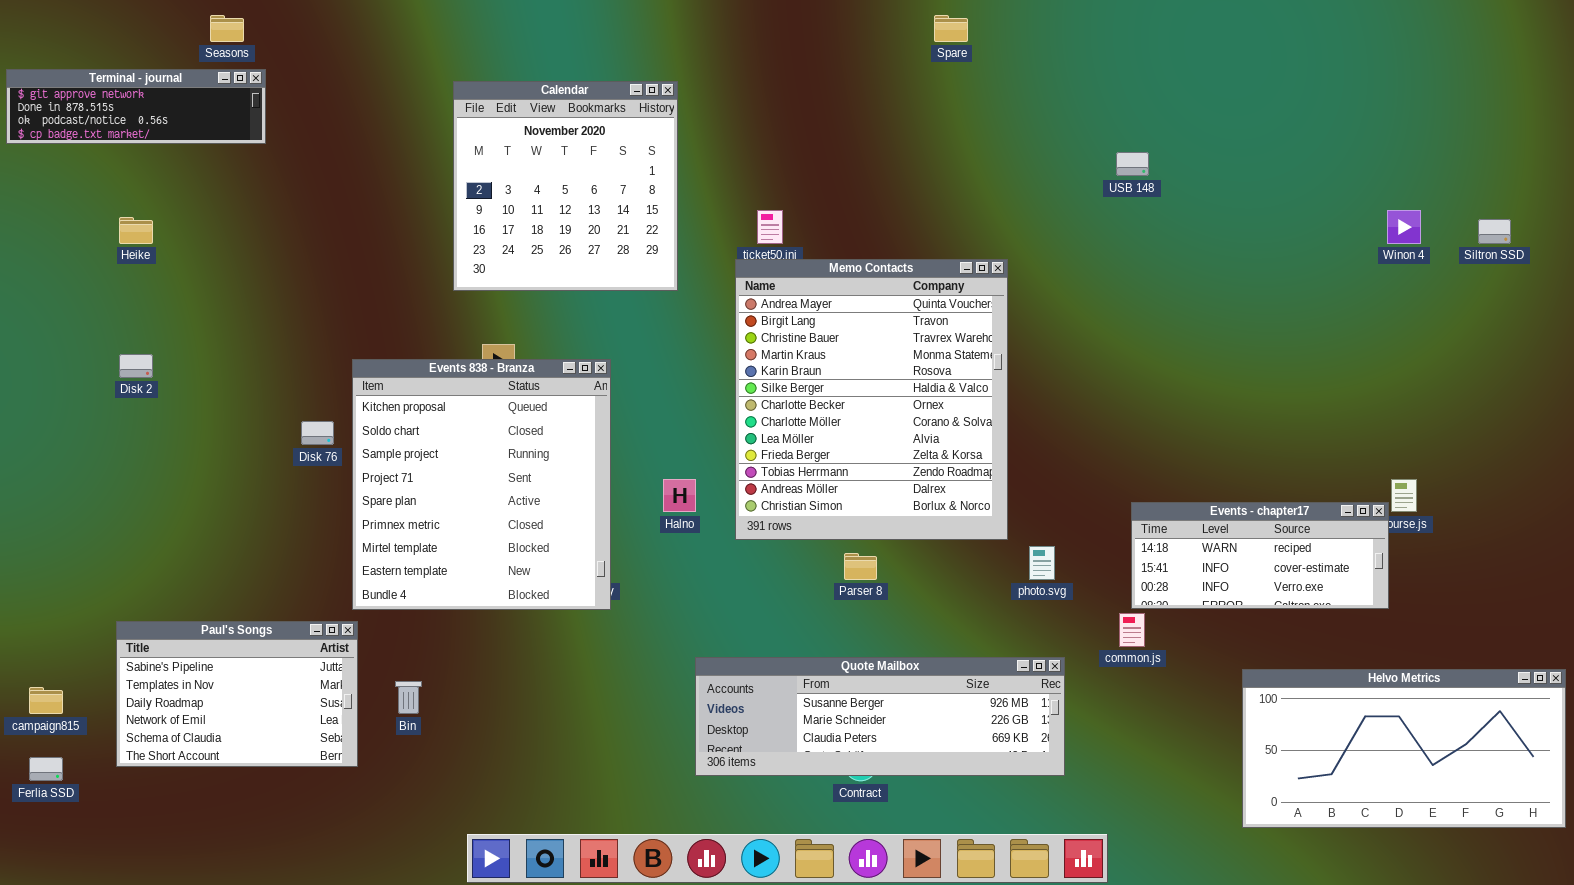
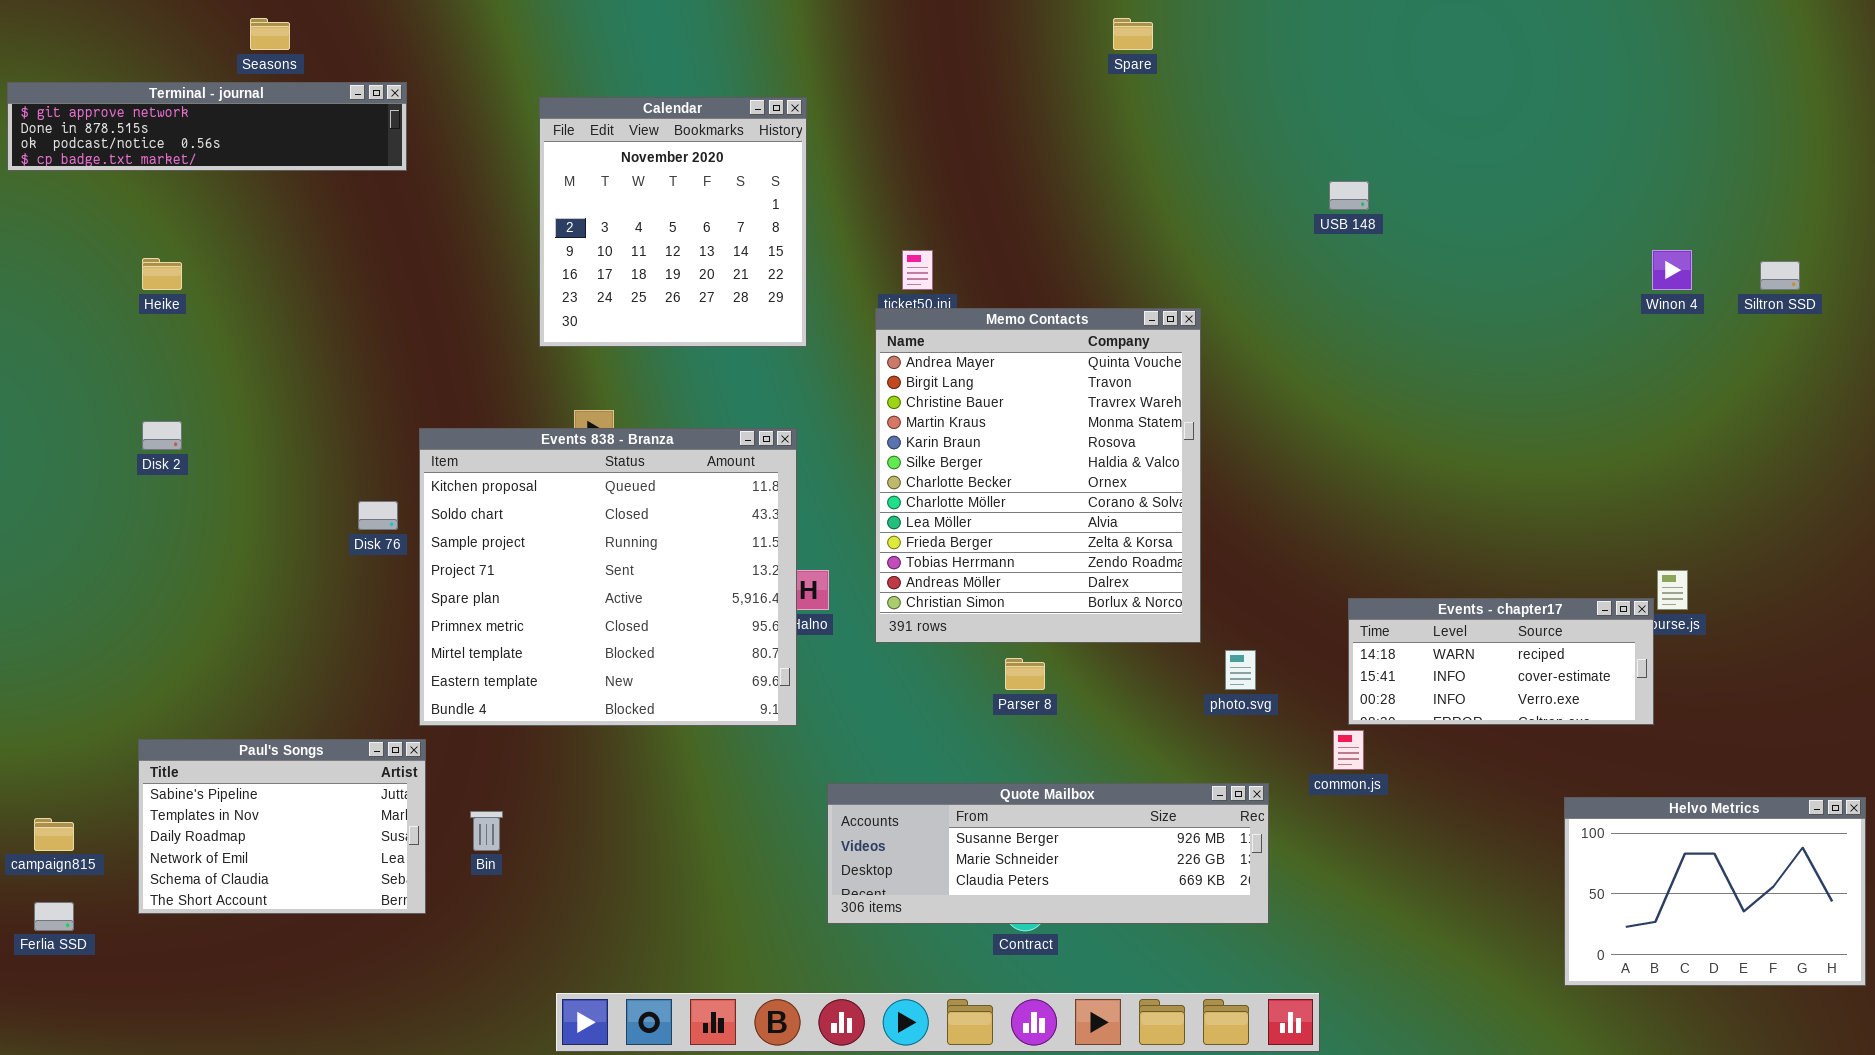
Terminal - journal: [6,69,266,144] -> [7,82,407,171], resized
Events 838 - Branza: [352,359,611,610] -> [419,428,797,726], resized
Helvo Metrics: [1242,669,1566,828] -> [1564,797,1866,986], resized

